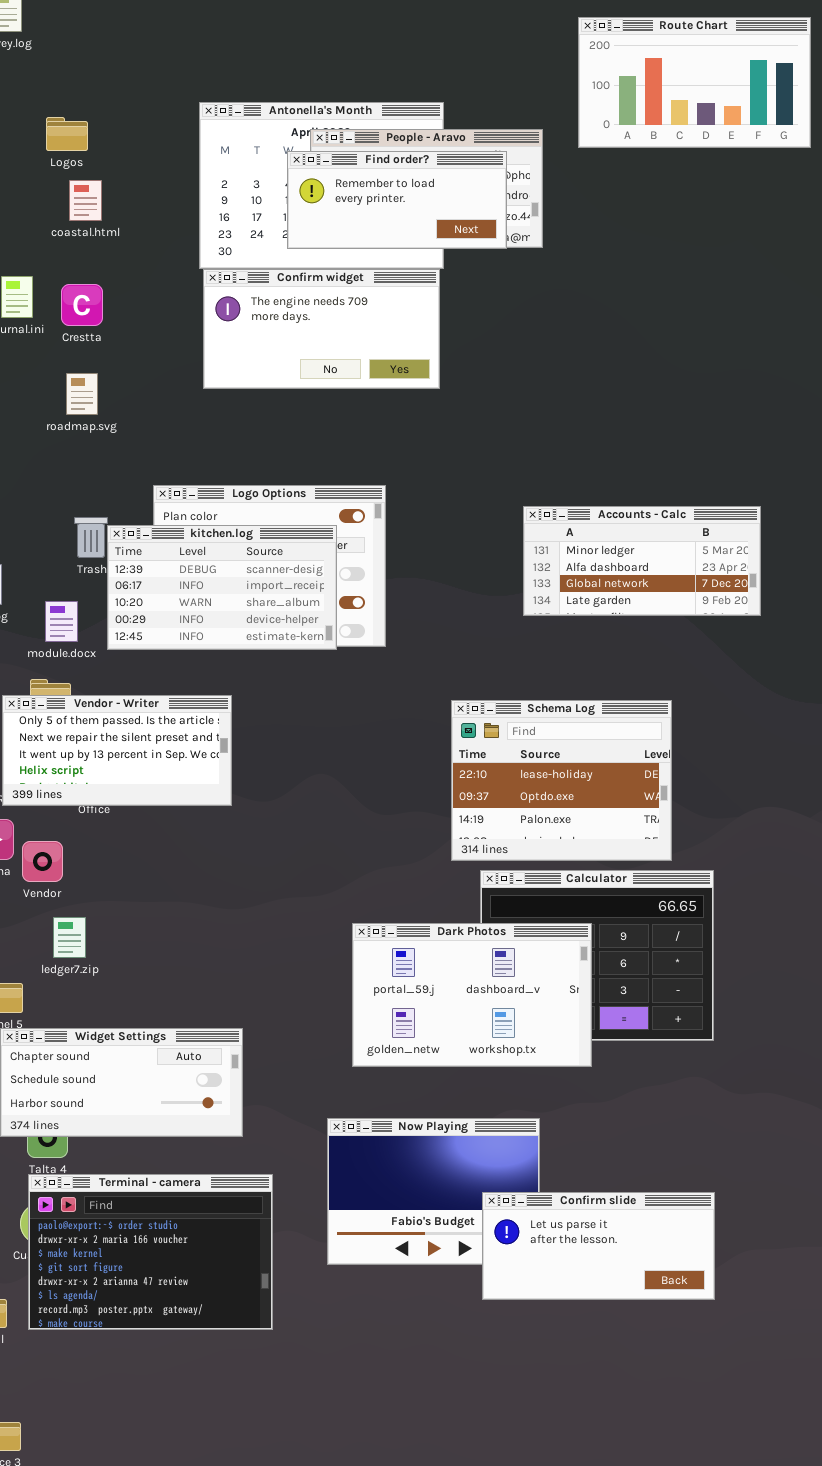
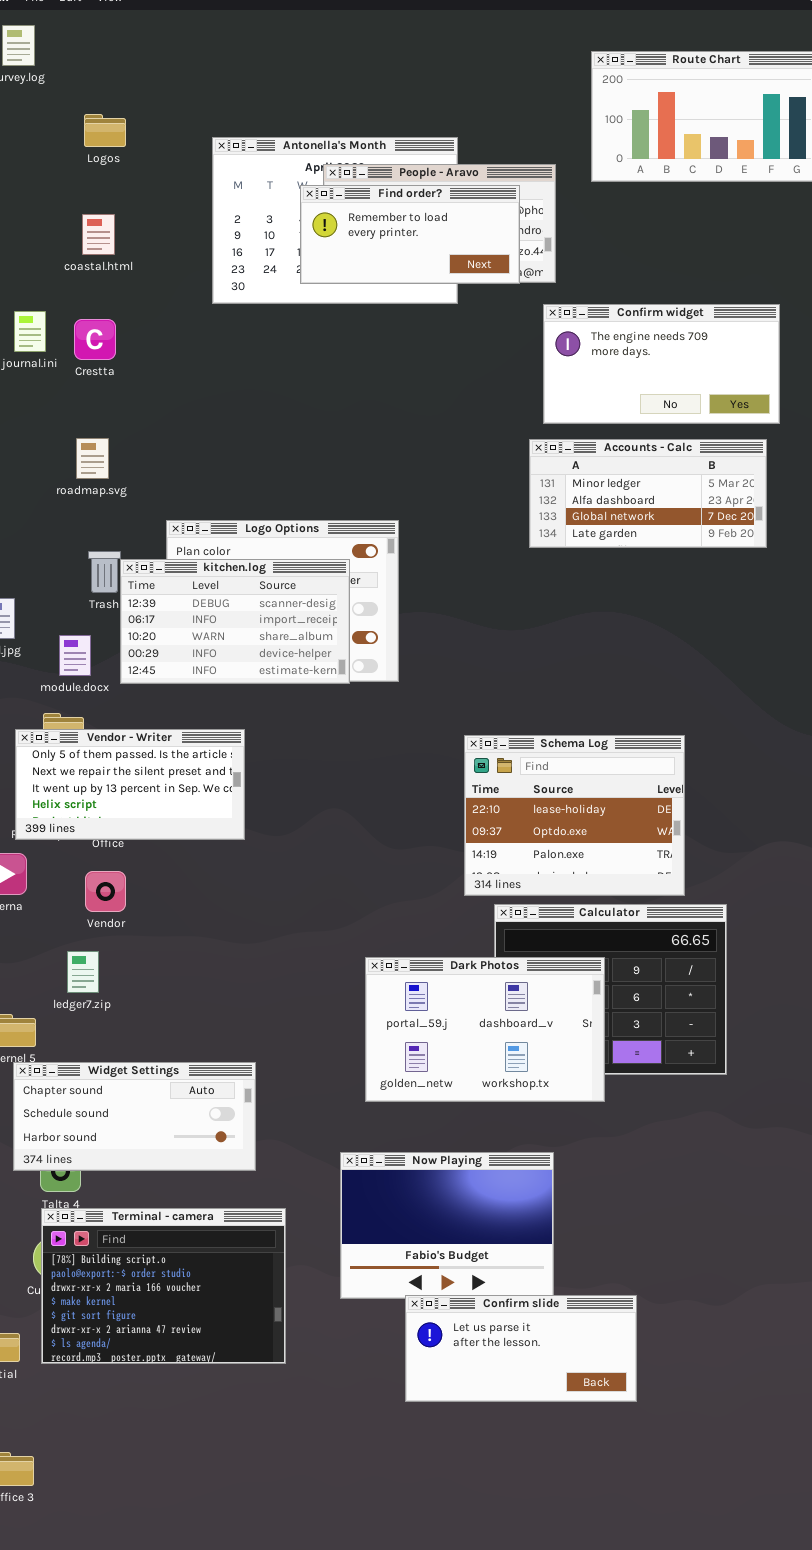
Logos: [46,117,88,151] -> [84,114,126,147], moved
Confirm widget: [203,269,440,389] -> [543,304,780,424], moved
roadmap.svg: [66,373,98,415] -> [76,438,109,479], moved
Accounts - Calc: [523,506,761,616] -> [529,439,767,548], moved
Vendor: [22,841,63,882] -> [85,871,126,912], moved
Terminal - camera: [28,1174,273,1330] -> [41,1208,286,1364], scrolled up 1 row
Confirm slide: [482,1192,715,1300] -> [405,1295,637,1402], moved

